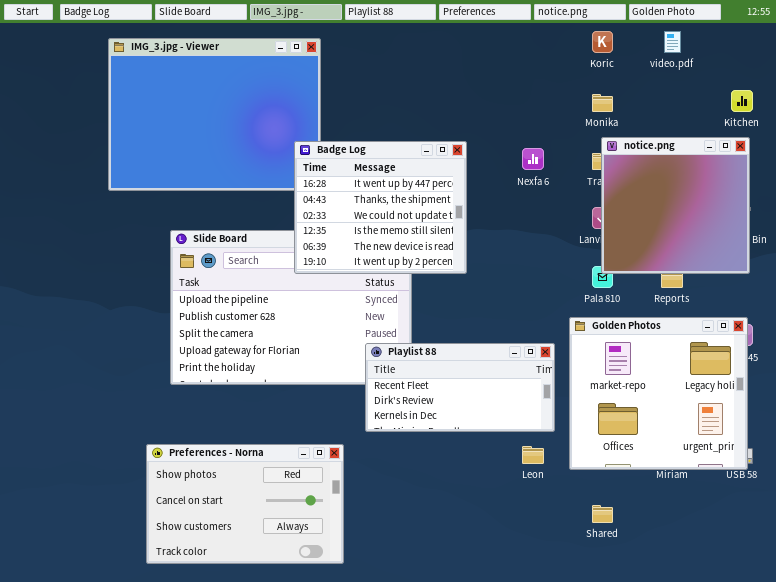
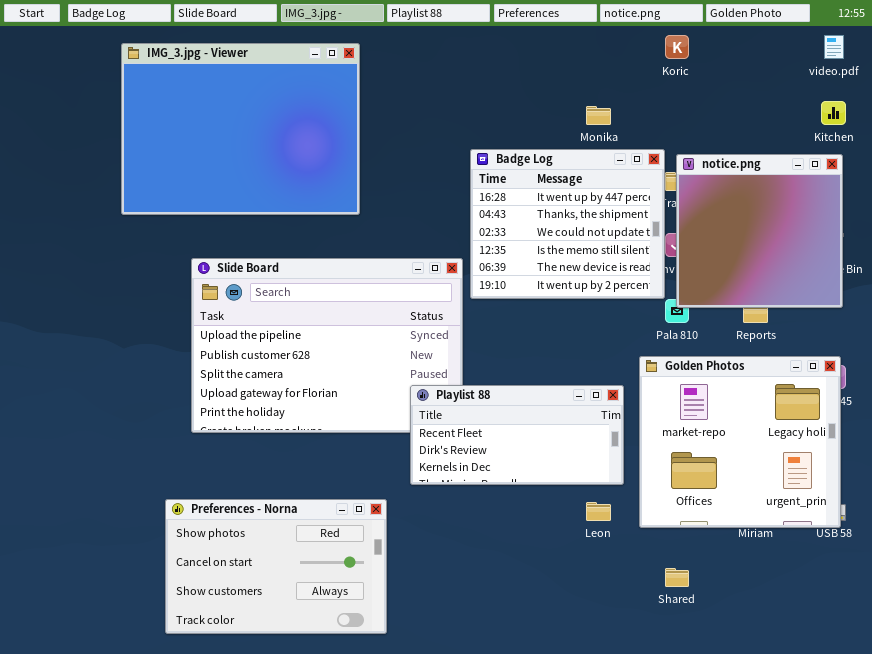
video.pdf: [664,31,681,53] -> [824,35,844,59], moved
Monika: [592,94,613,112] -> [586,106,611,125], moved
Badge Log: [294,141,467,274] -> [470,149,665,299], moved

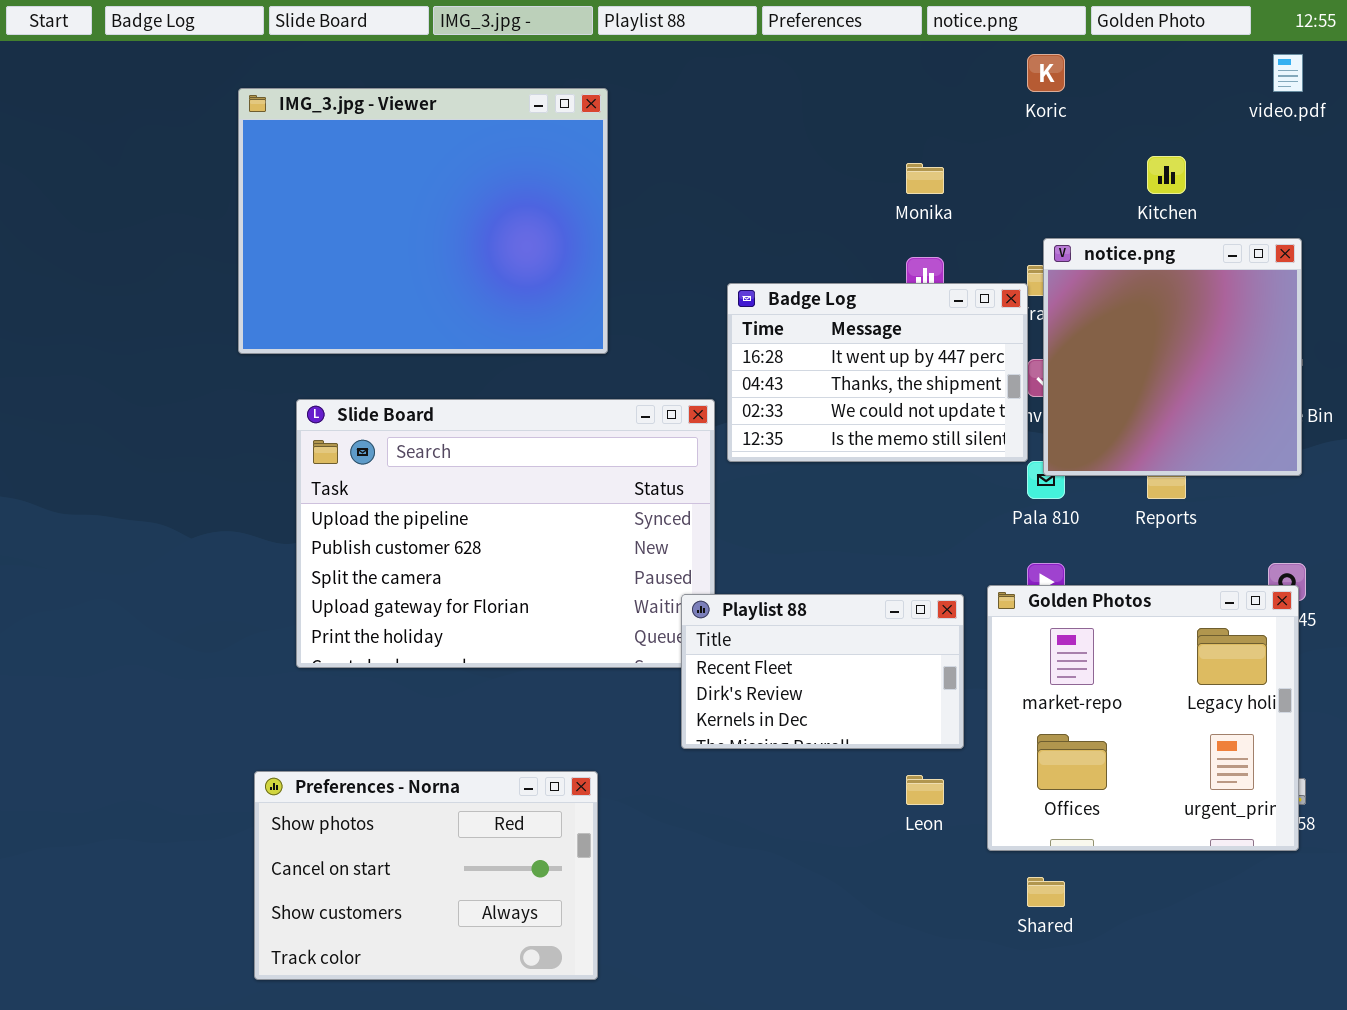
IMG_3.jpg - Viewer: [121,43,360,215] -> [238,88,608,354], moved
Kitchen: [821,101,846,125] -> [1147,156,1186,194], moved
Badge Log: [470,149,665,299] -> [727,283,1028,462], resized
Golden Photos: [639,356,841,528] -> [987,585,1299,851], moved
Playlist 88: [410,385,624,485] -> [681,594,964,749], resized

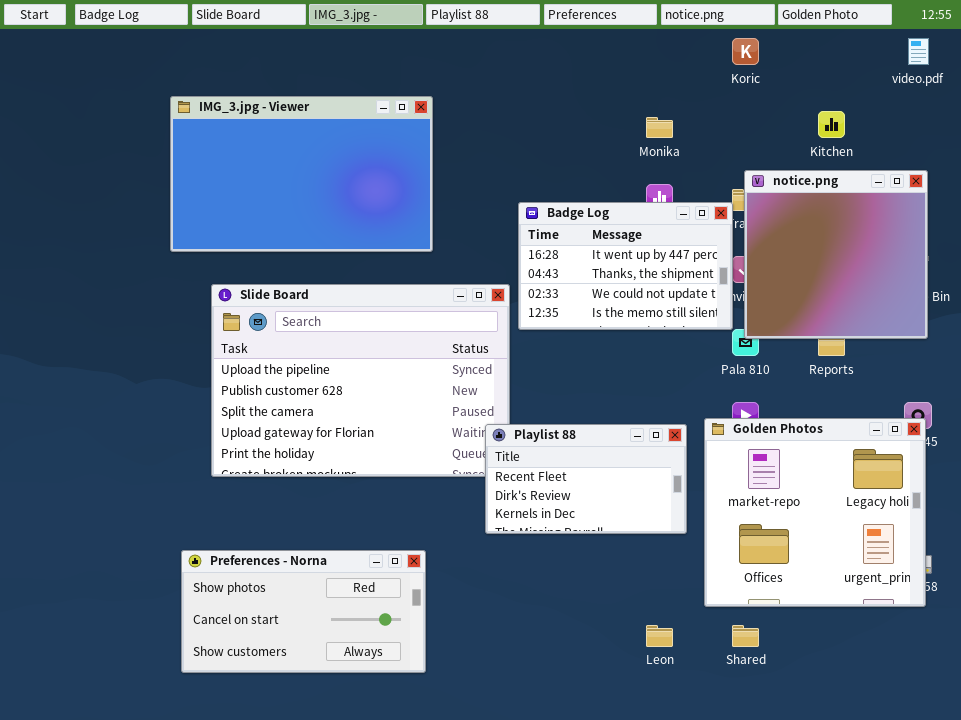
IMG_3.jpg - Viewer: [238,88,608,354] -> [170,96,433,252], resized
Preferences - Norna: [254,771,598,980] -> [181,550,426,673], resized
Leon: [906,775,944,805] -> [646,625,673,647], moved

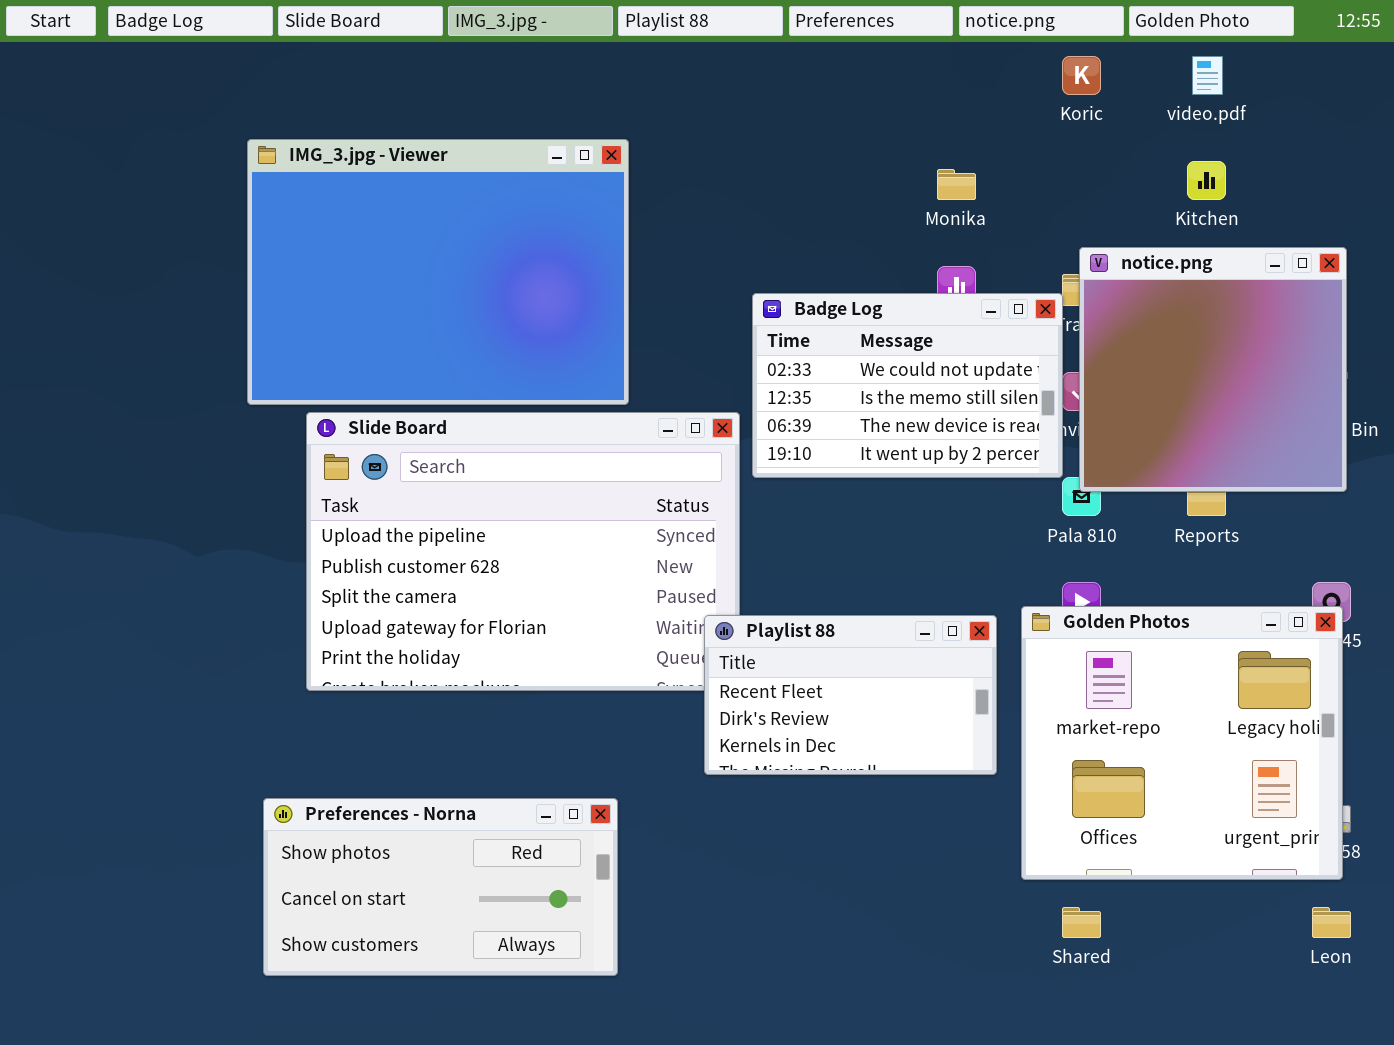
video.pdf: [908,38,929,65] -> [1192,56,1223,95], moved
IMG_3.jpg - Viewer: [170,96,433,252] -> [247,139,629,405], resized
Badge Log: [518,202,733,330] -> [752,293,1063,478], scrolled down 2 rows
Leon: [646,625,673,647] -> [1312,907,1351,938], moved

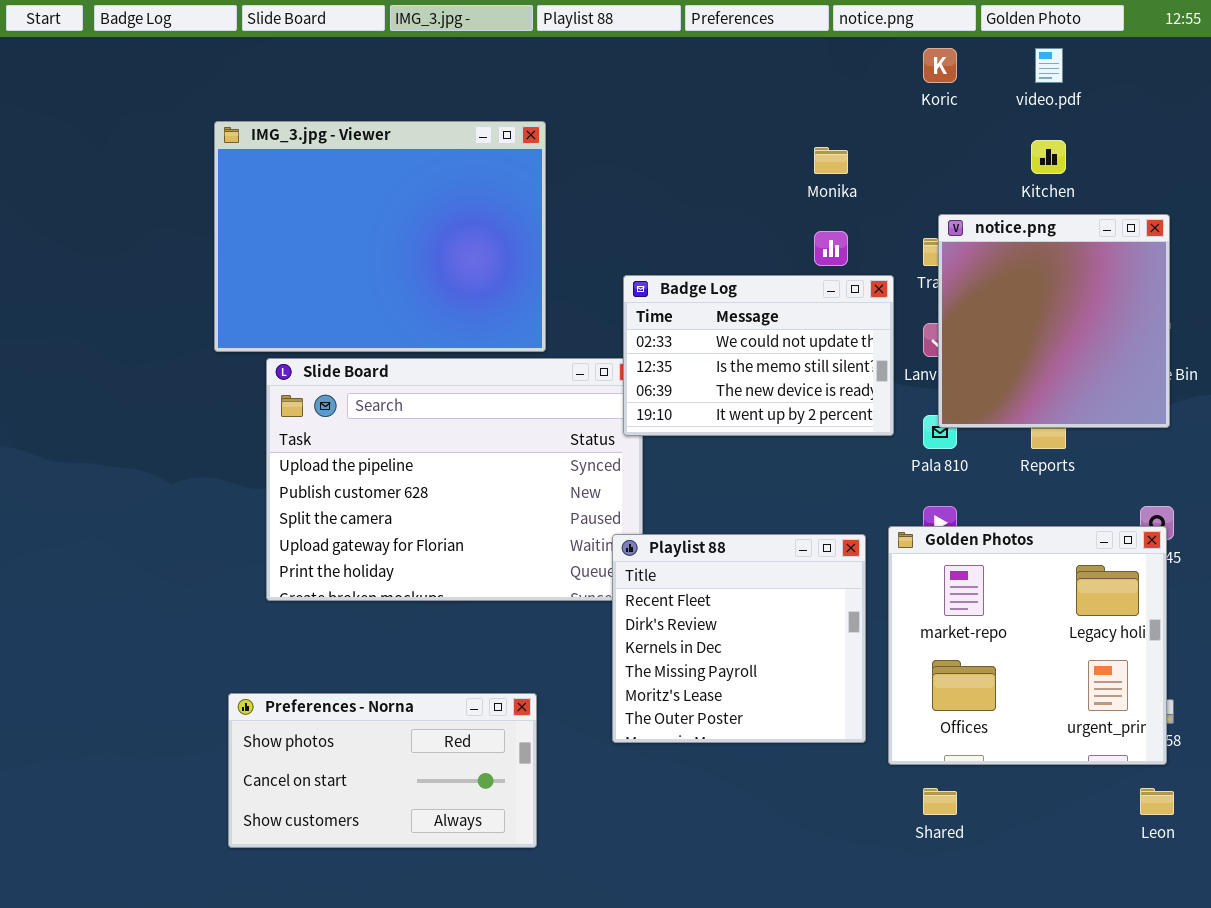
Badge Log: [752,293,1063,478] -> [623,275,894,436], moved
Playlist 88: [704,615,997,775] -> [612,534,866,743], resized

